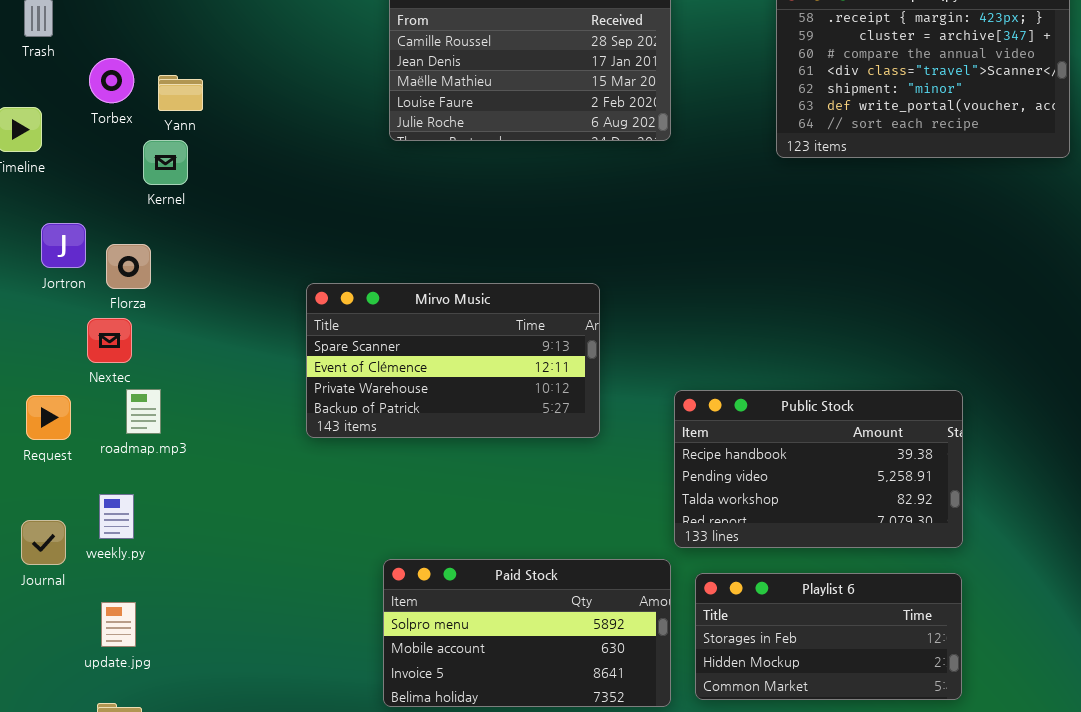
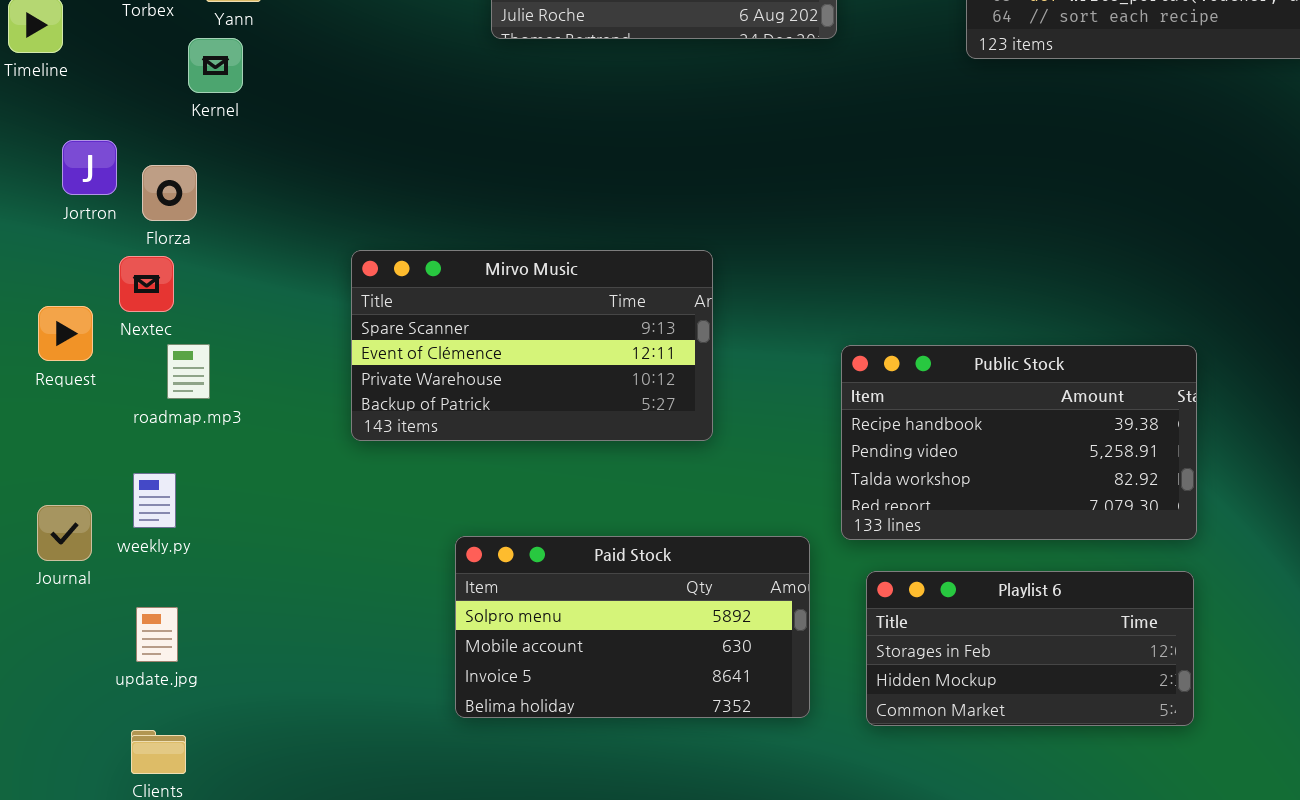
Mirvo Music: [306,283,600,438] -> [351,250,713,441], moved
Request: [26,395,71,440] -> [38,306,93,361], moved
Paid Stock: [383,559,671,707] -> [455,536,810,718], moved

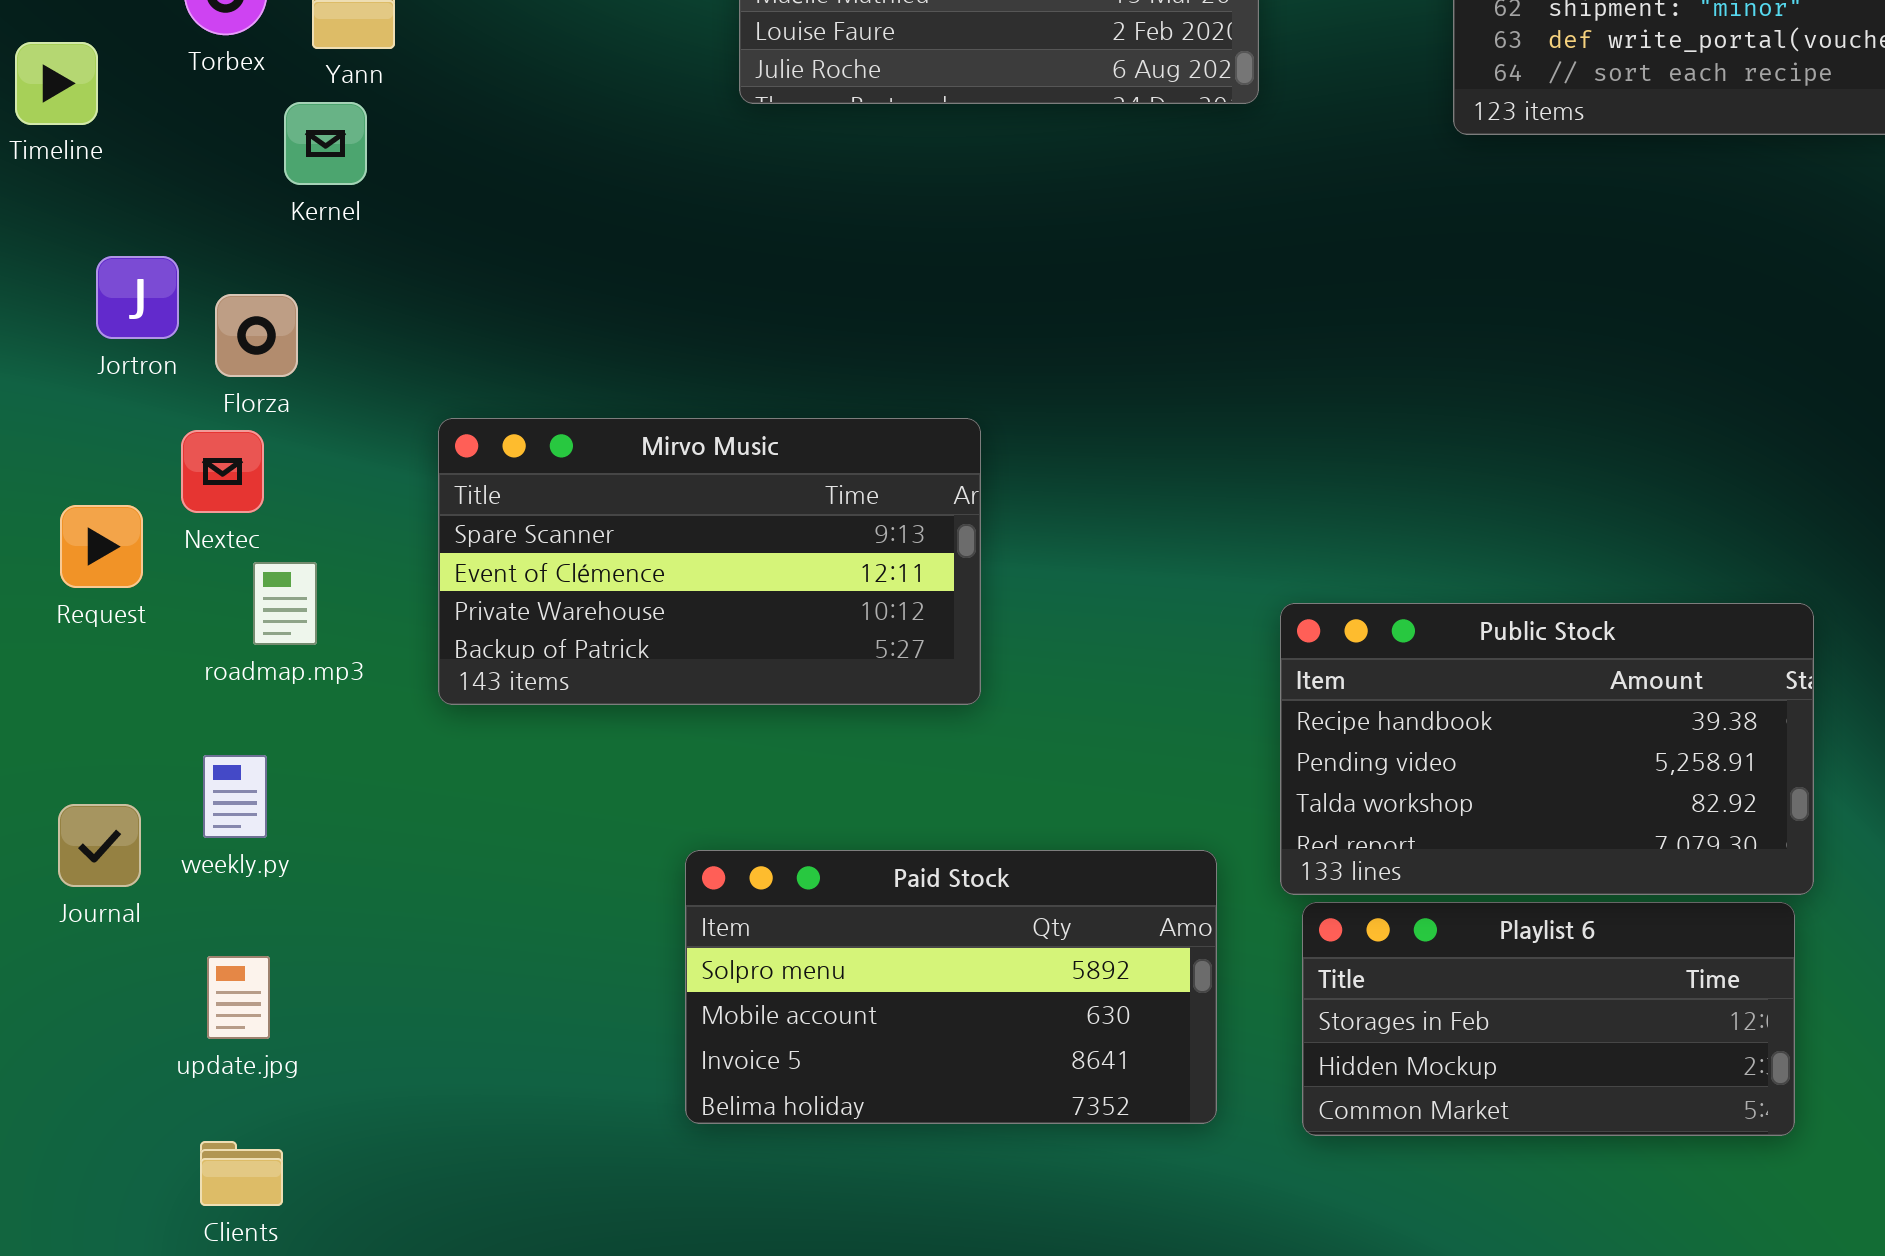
Mirvo Music: [351,250,713,441] -> [438,418,981,705], moved
Public Stock: [841,345,1197,540] -> [1280,603,1814,895], moved

